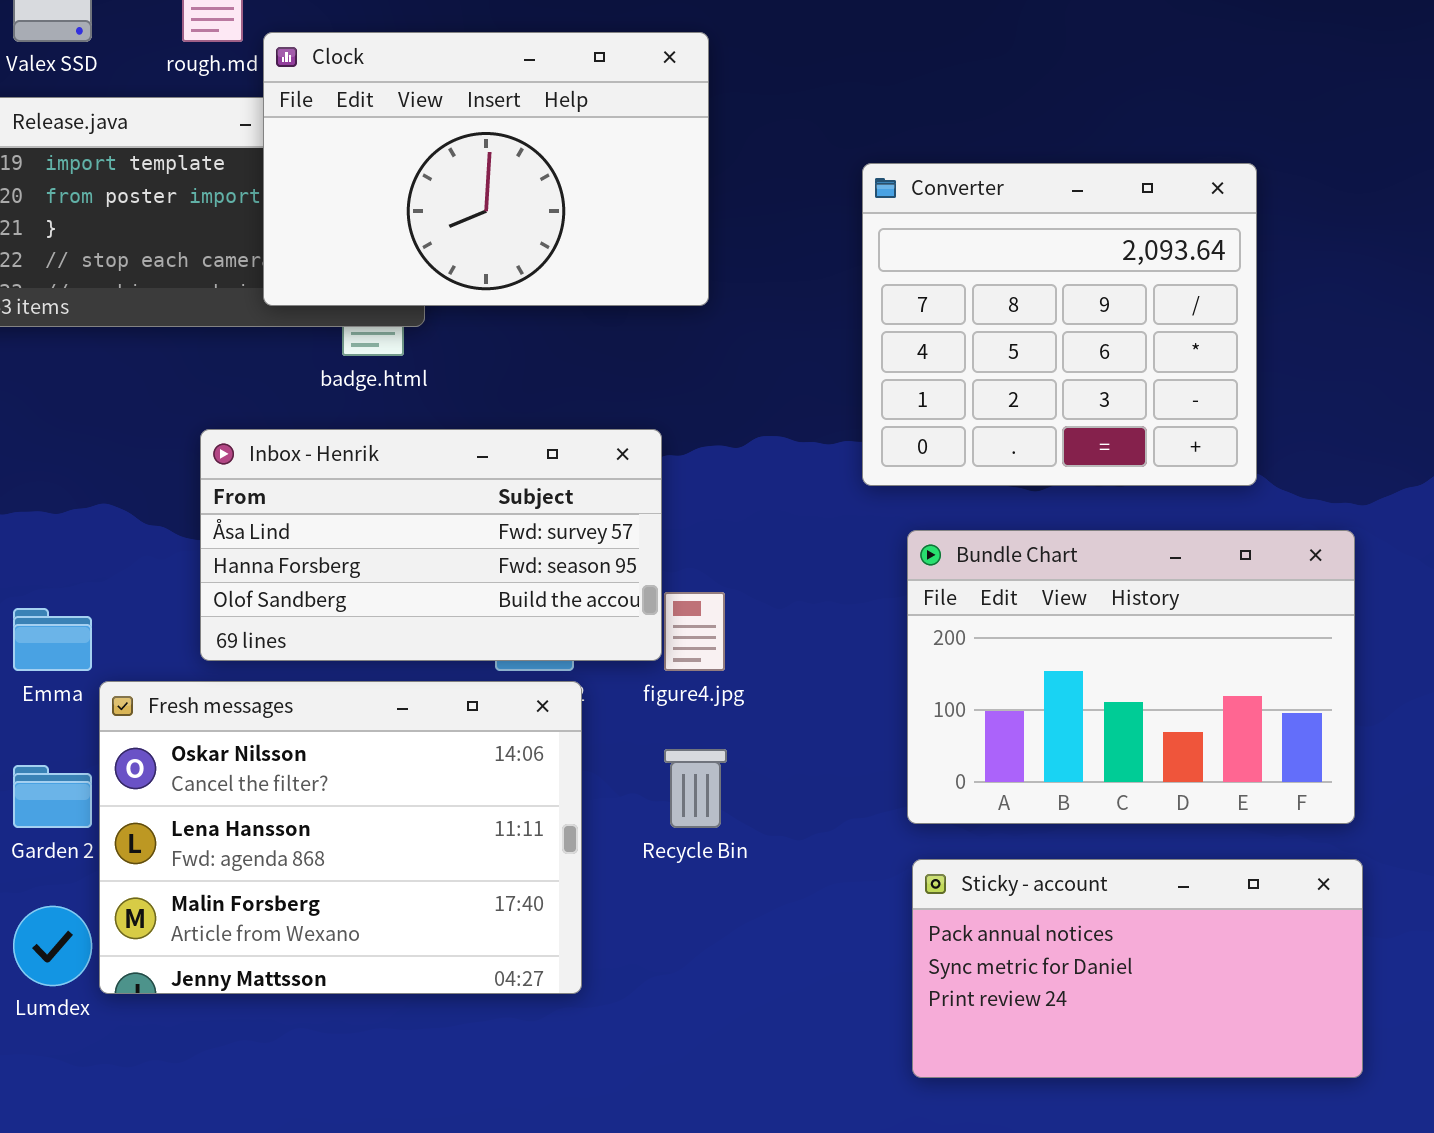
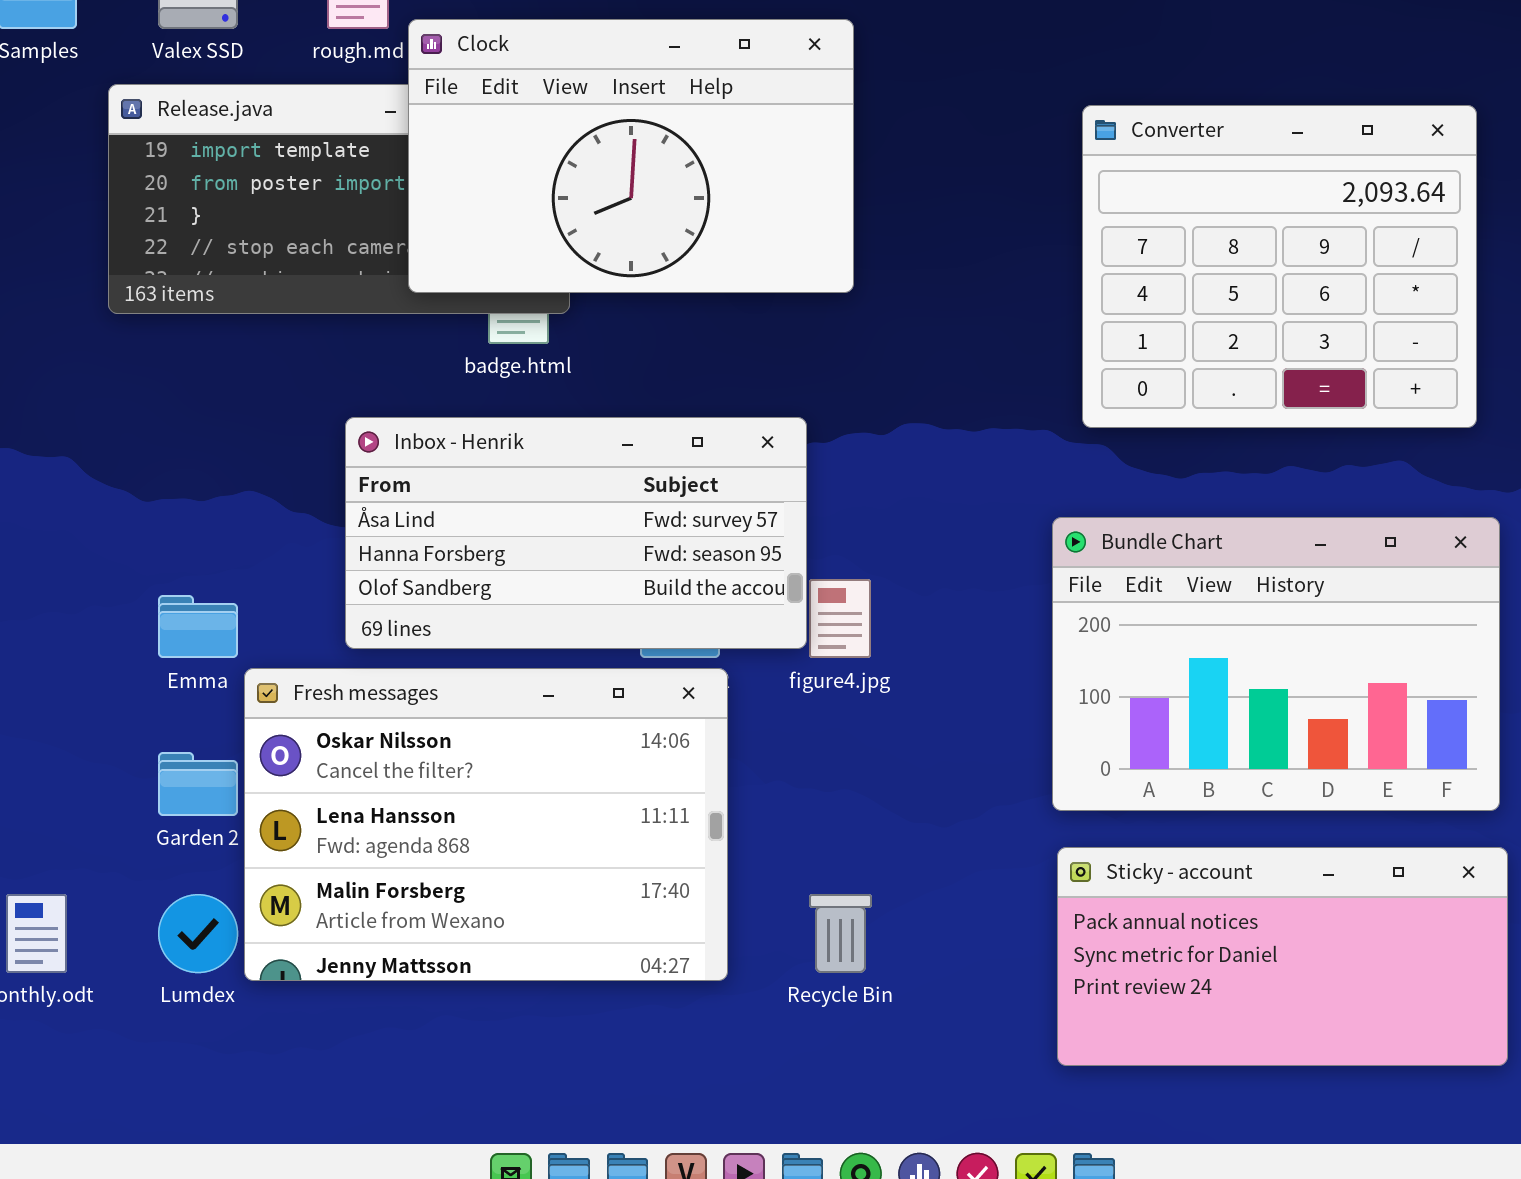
Converter: [862,163,1257,486] -> [1082,105,1477,428], moved
Recycle Bin: [664,749,727,828] -> [809,894,872,973], moved

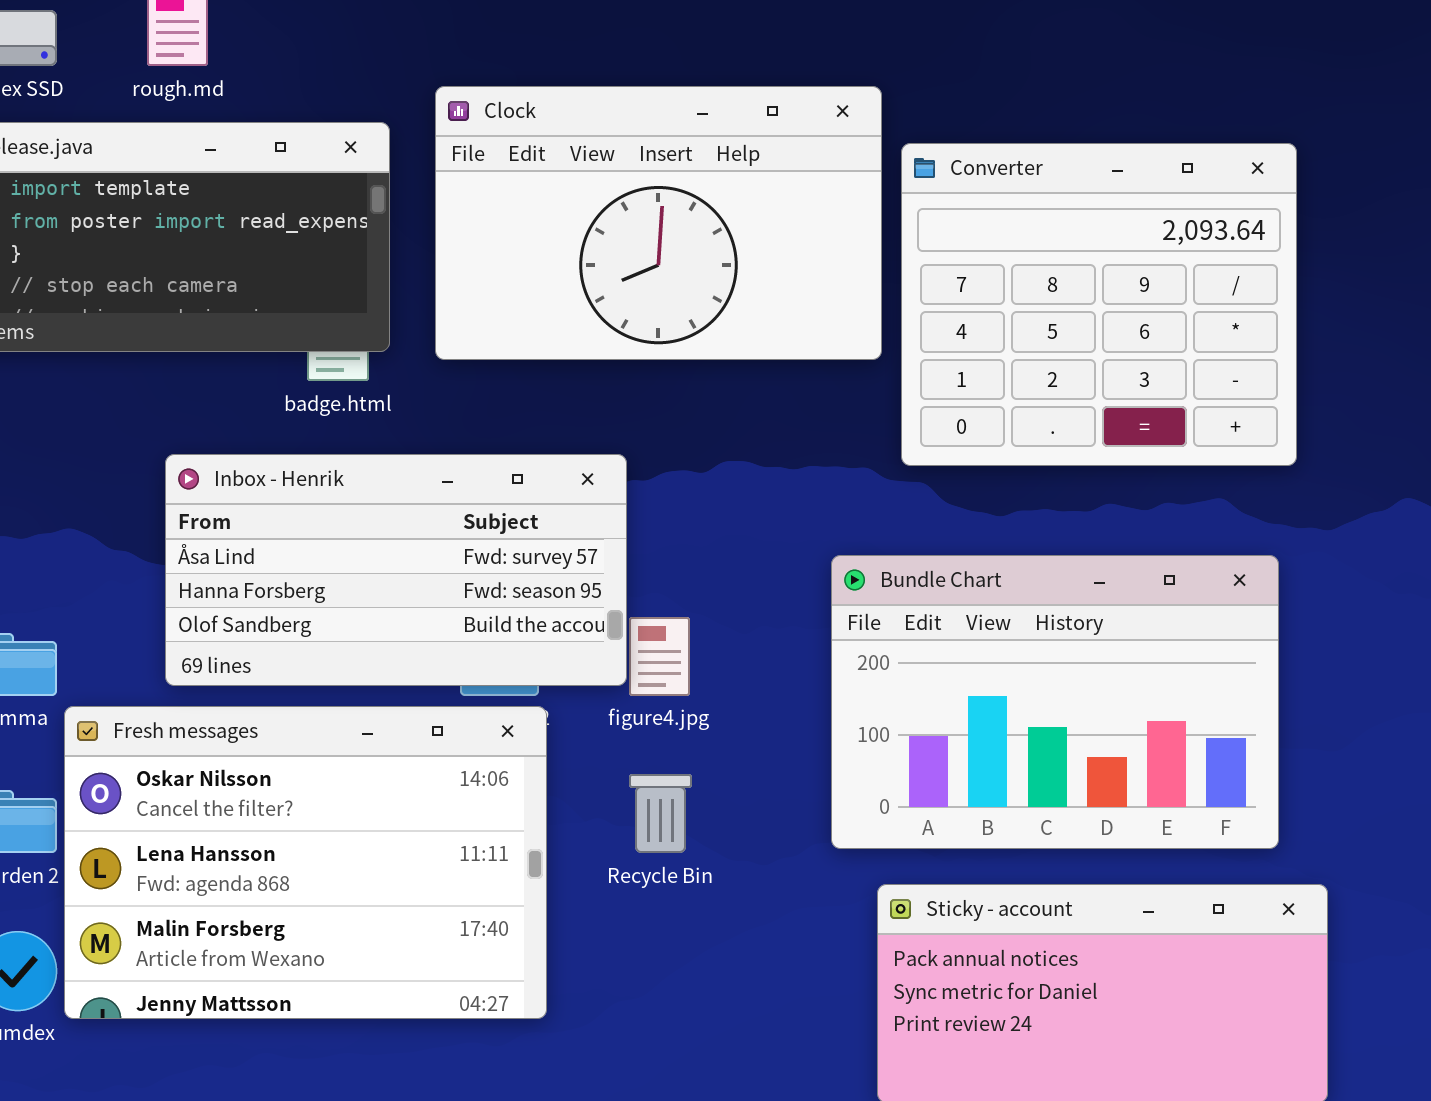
Clock: [408,19,854,293] -> [435,86,882,360], moved
Bundle Chart: [1052,517,1500,811] -> [831,555,1279,849], moved
Recycle Bin: [809,894,872,973] -> [629,774,692,853], moved

